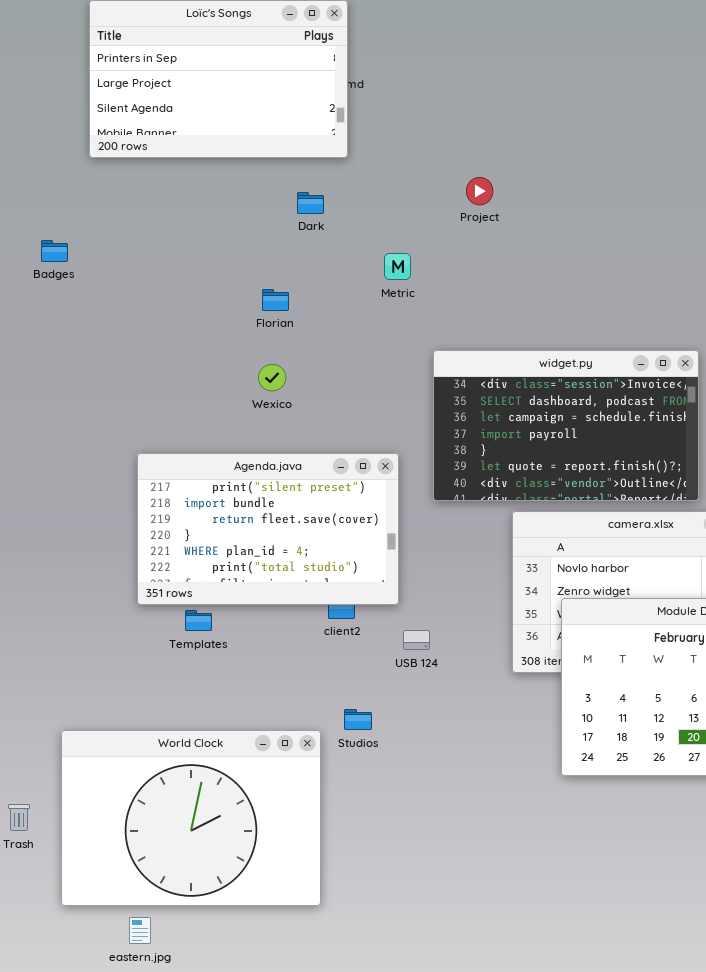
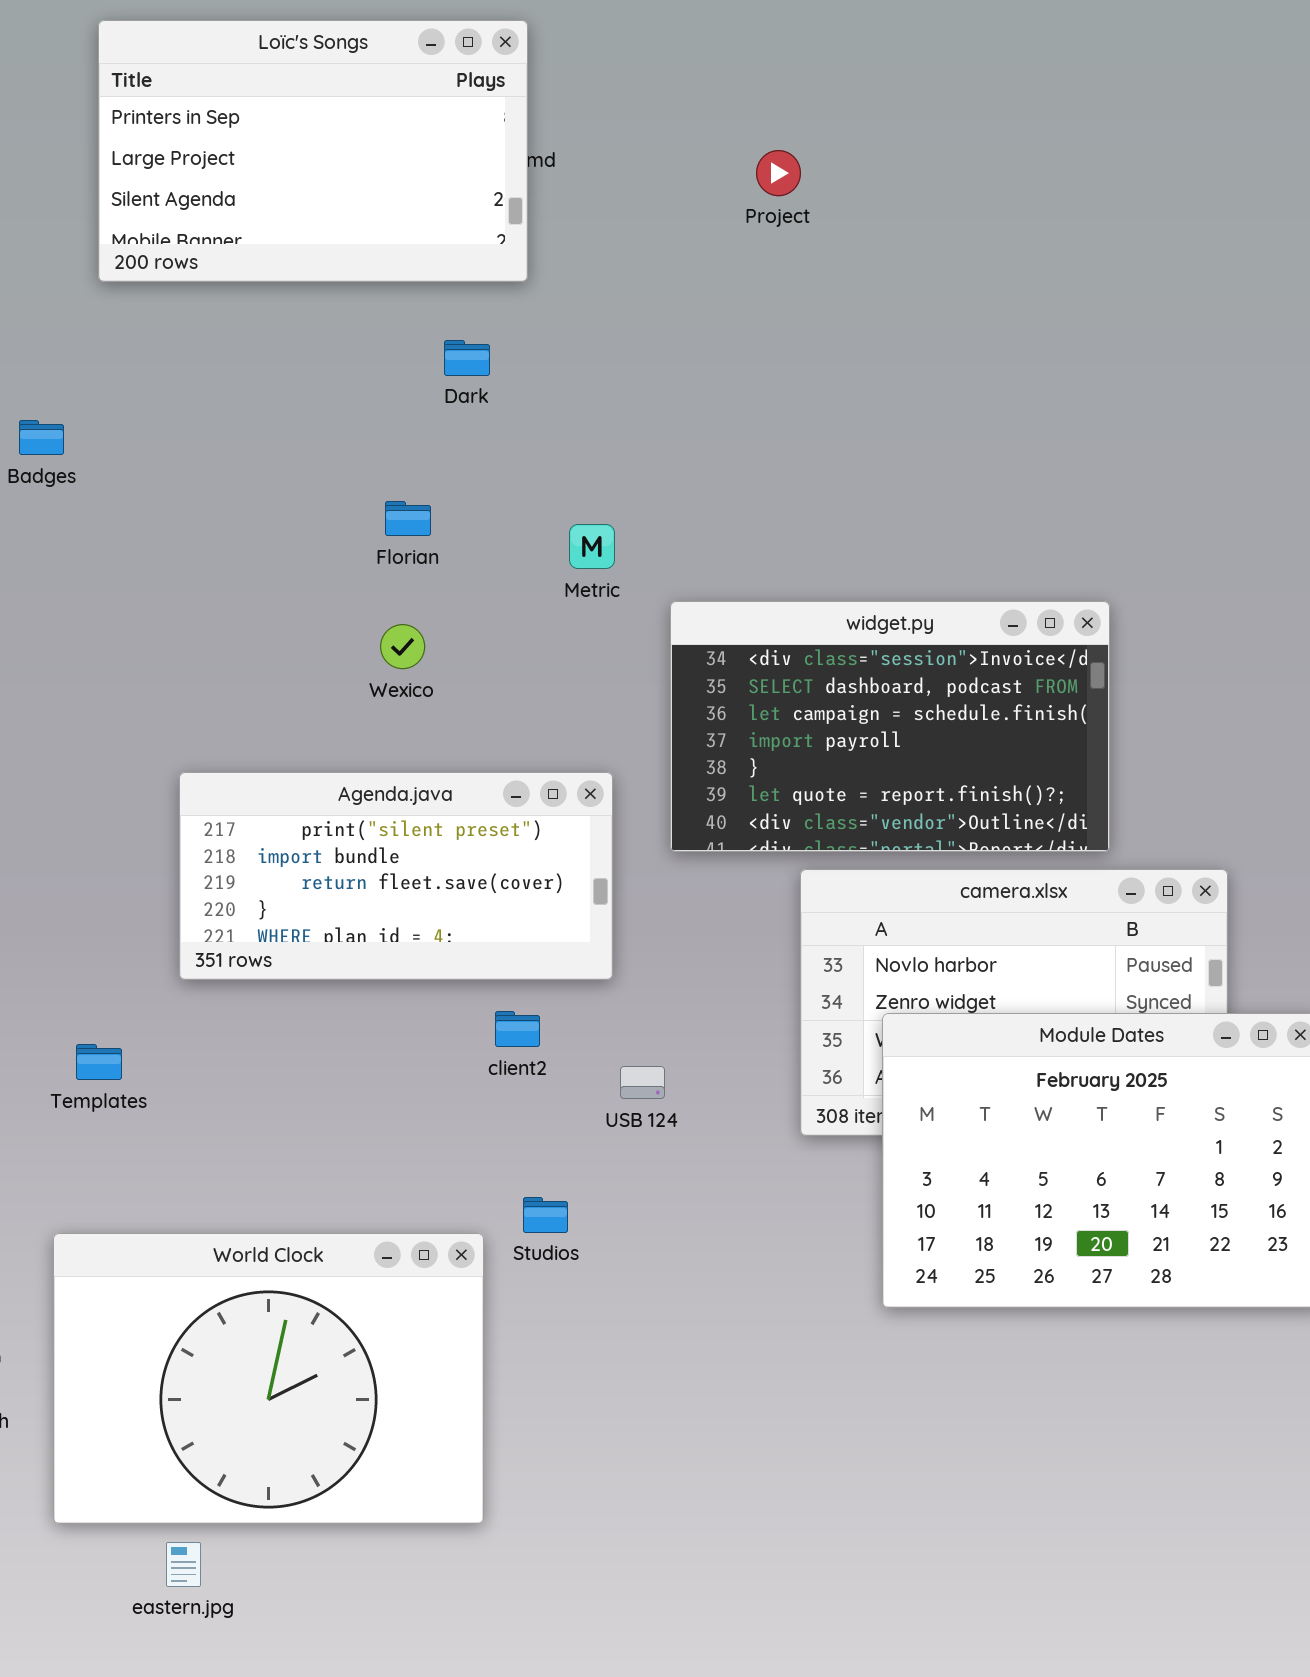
Project: [466,177,493,205] -> [756,150,801,196], moved
Metric: [384,253,411,280] -> [569,524,615,569], moved
Agenda.java: [137,453,399,605] -> [179,772,613,980], resized
Templates: [185,610,212,631] -> [76,1044,122,1080], moved

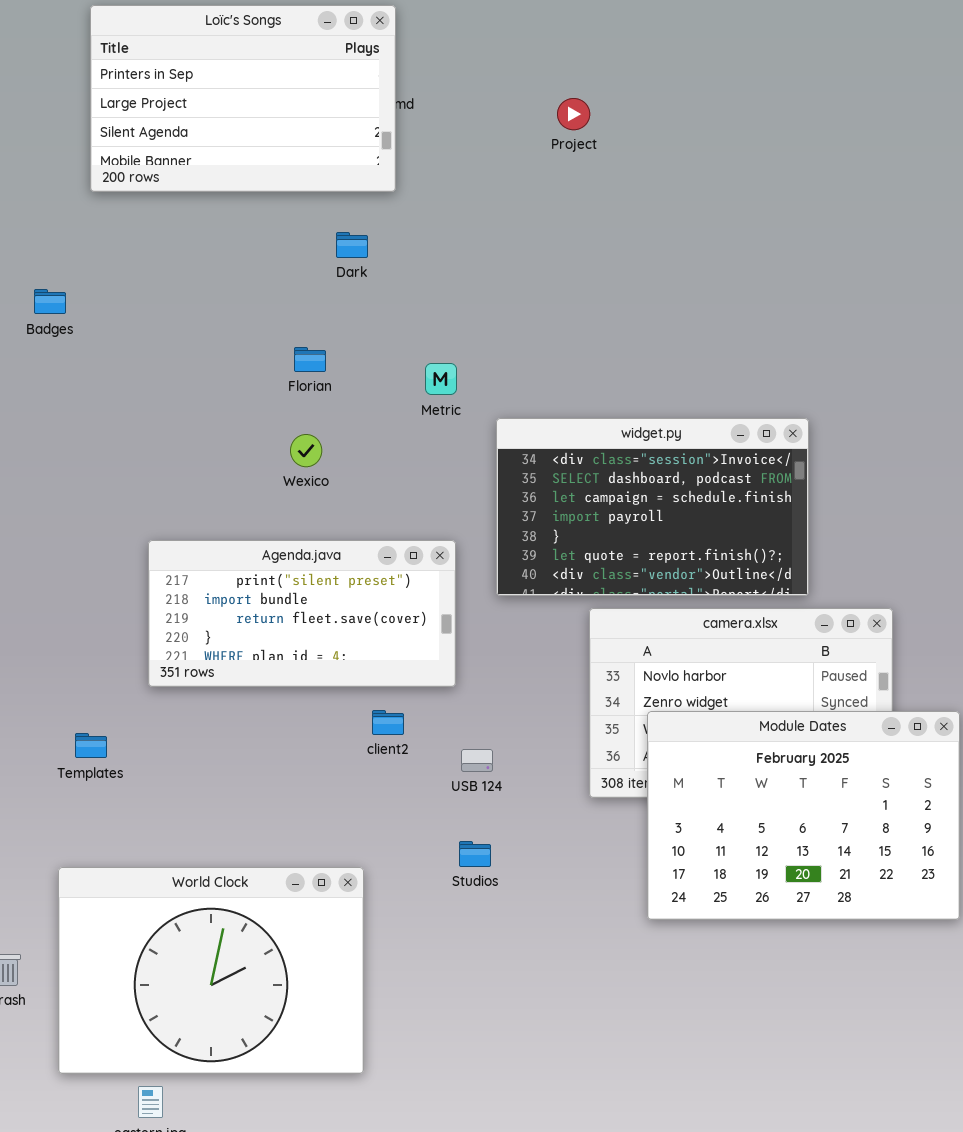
Studios: [523,1197,568,1233] -> [459,841,491,867], moved

